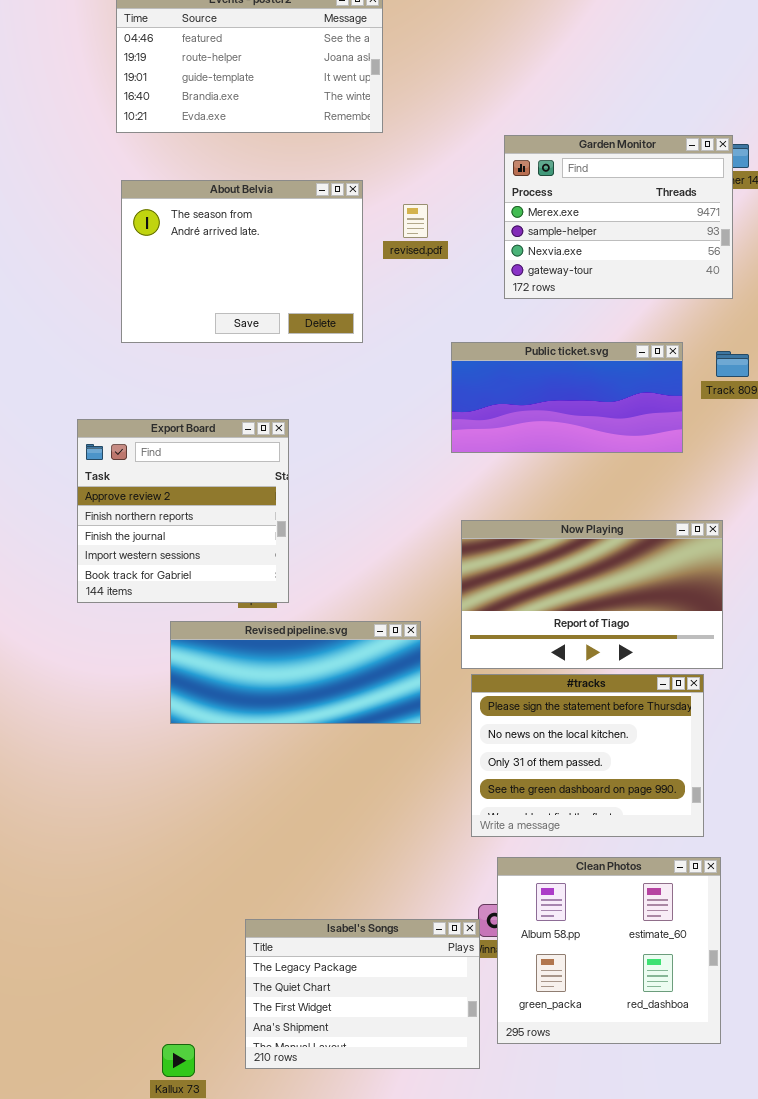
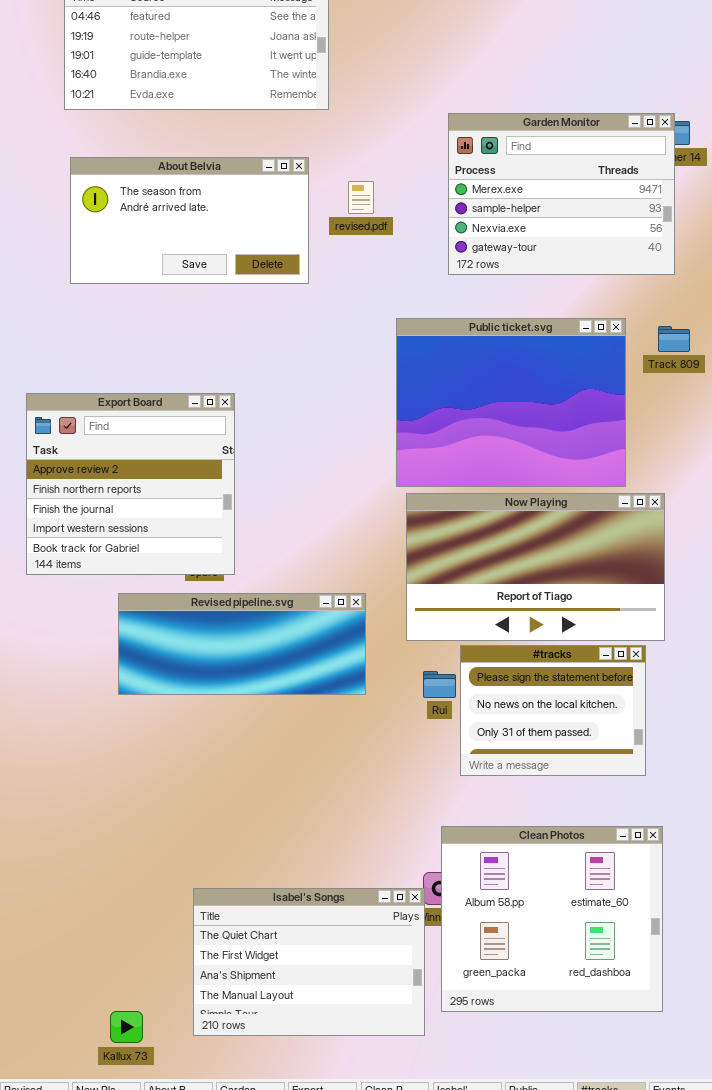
About Belvia: [121,180,363,343] -> [70,157,309,284], resized
Public ticket.svg: [451,342,683,453] -> [396,318,626,487], resized
#tracks: [471,674,704,837] -> [460,645,646,776], resized
Isabel's Songs: [245,919,480,1069] -> [193,888,425,1036], scrolled down 1 row

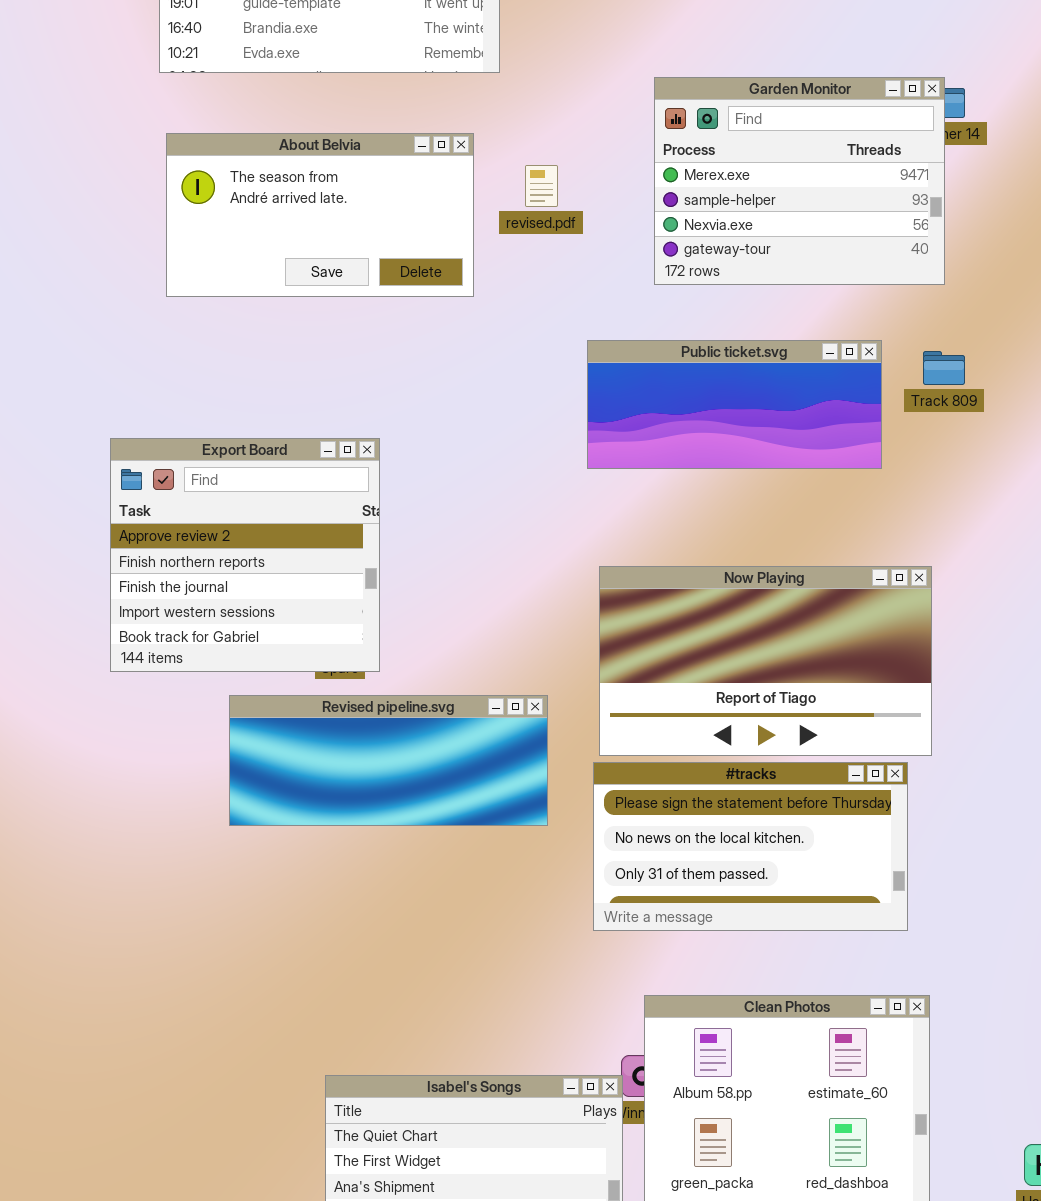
Public ticket.svg: [396,318,626,487] -> [587,340,882,469], resized
#tracks: [460,645,646,776] -> [593,762,908,931], resized

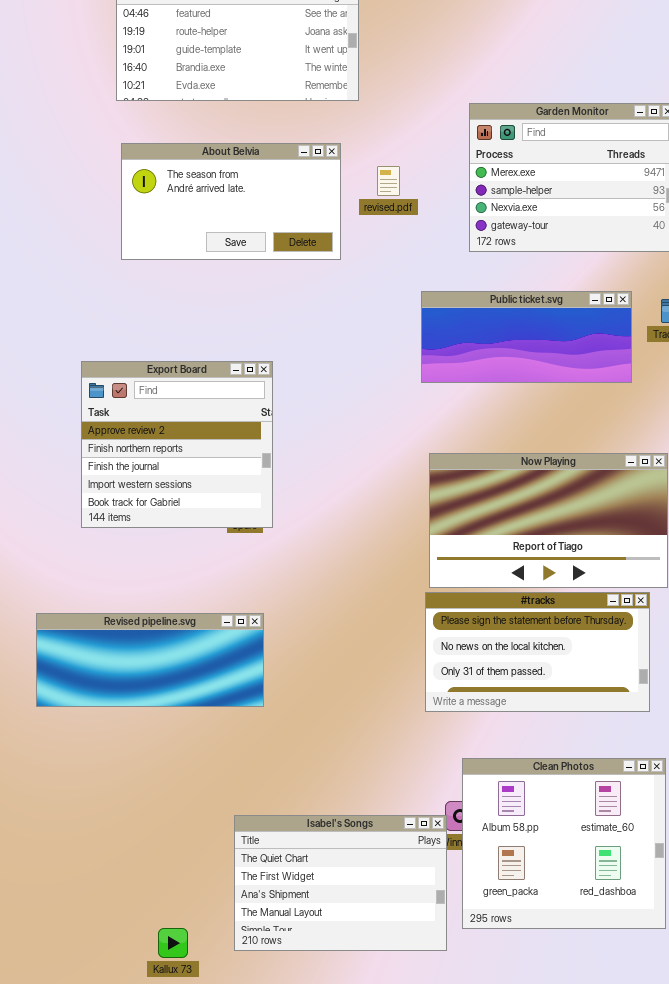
Revised pipeline.svg: [229,695,548,826] -> [36,613,264,707], moved

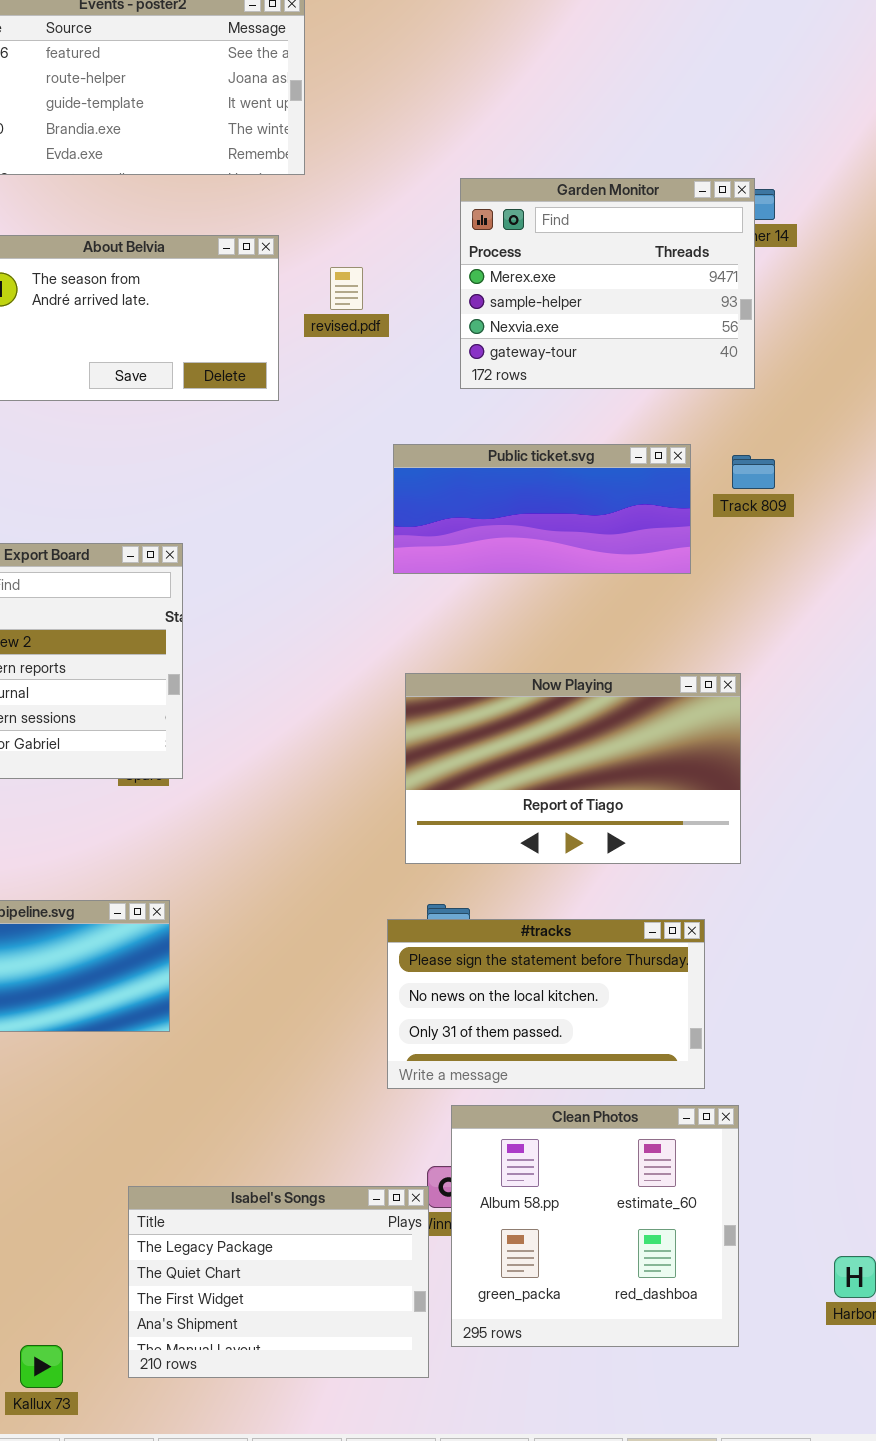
#tracks: [425,592,650,712] -> [387,919,705,1089], moved
Isabel's Songs: [234,815,447,951] -> [128,1186,429,1378], scrolled up 1 row

